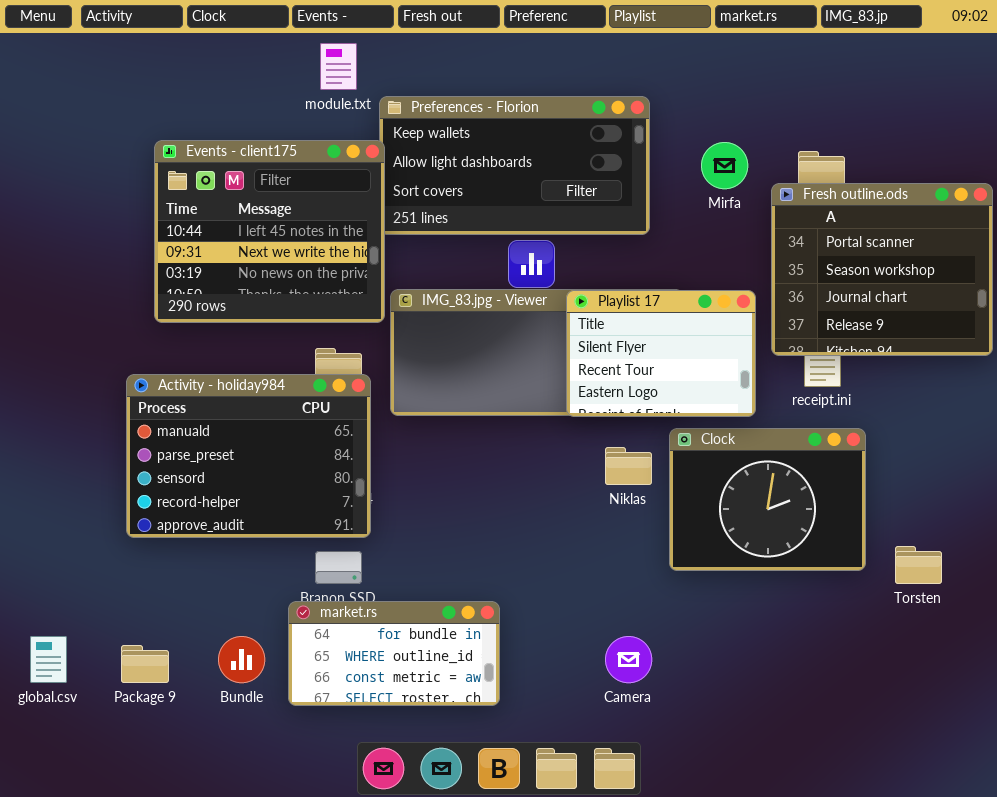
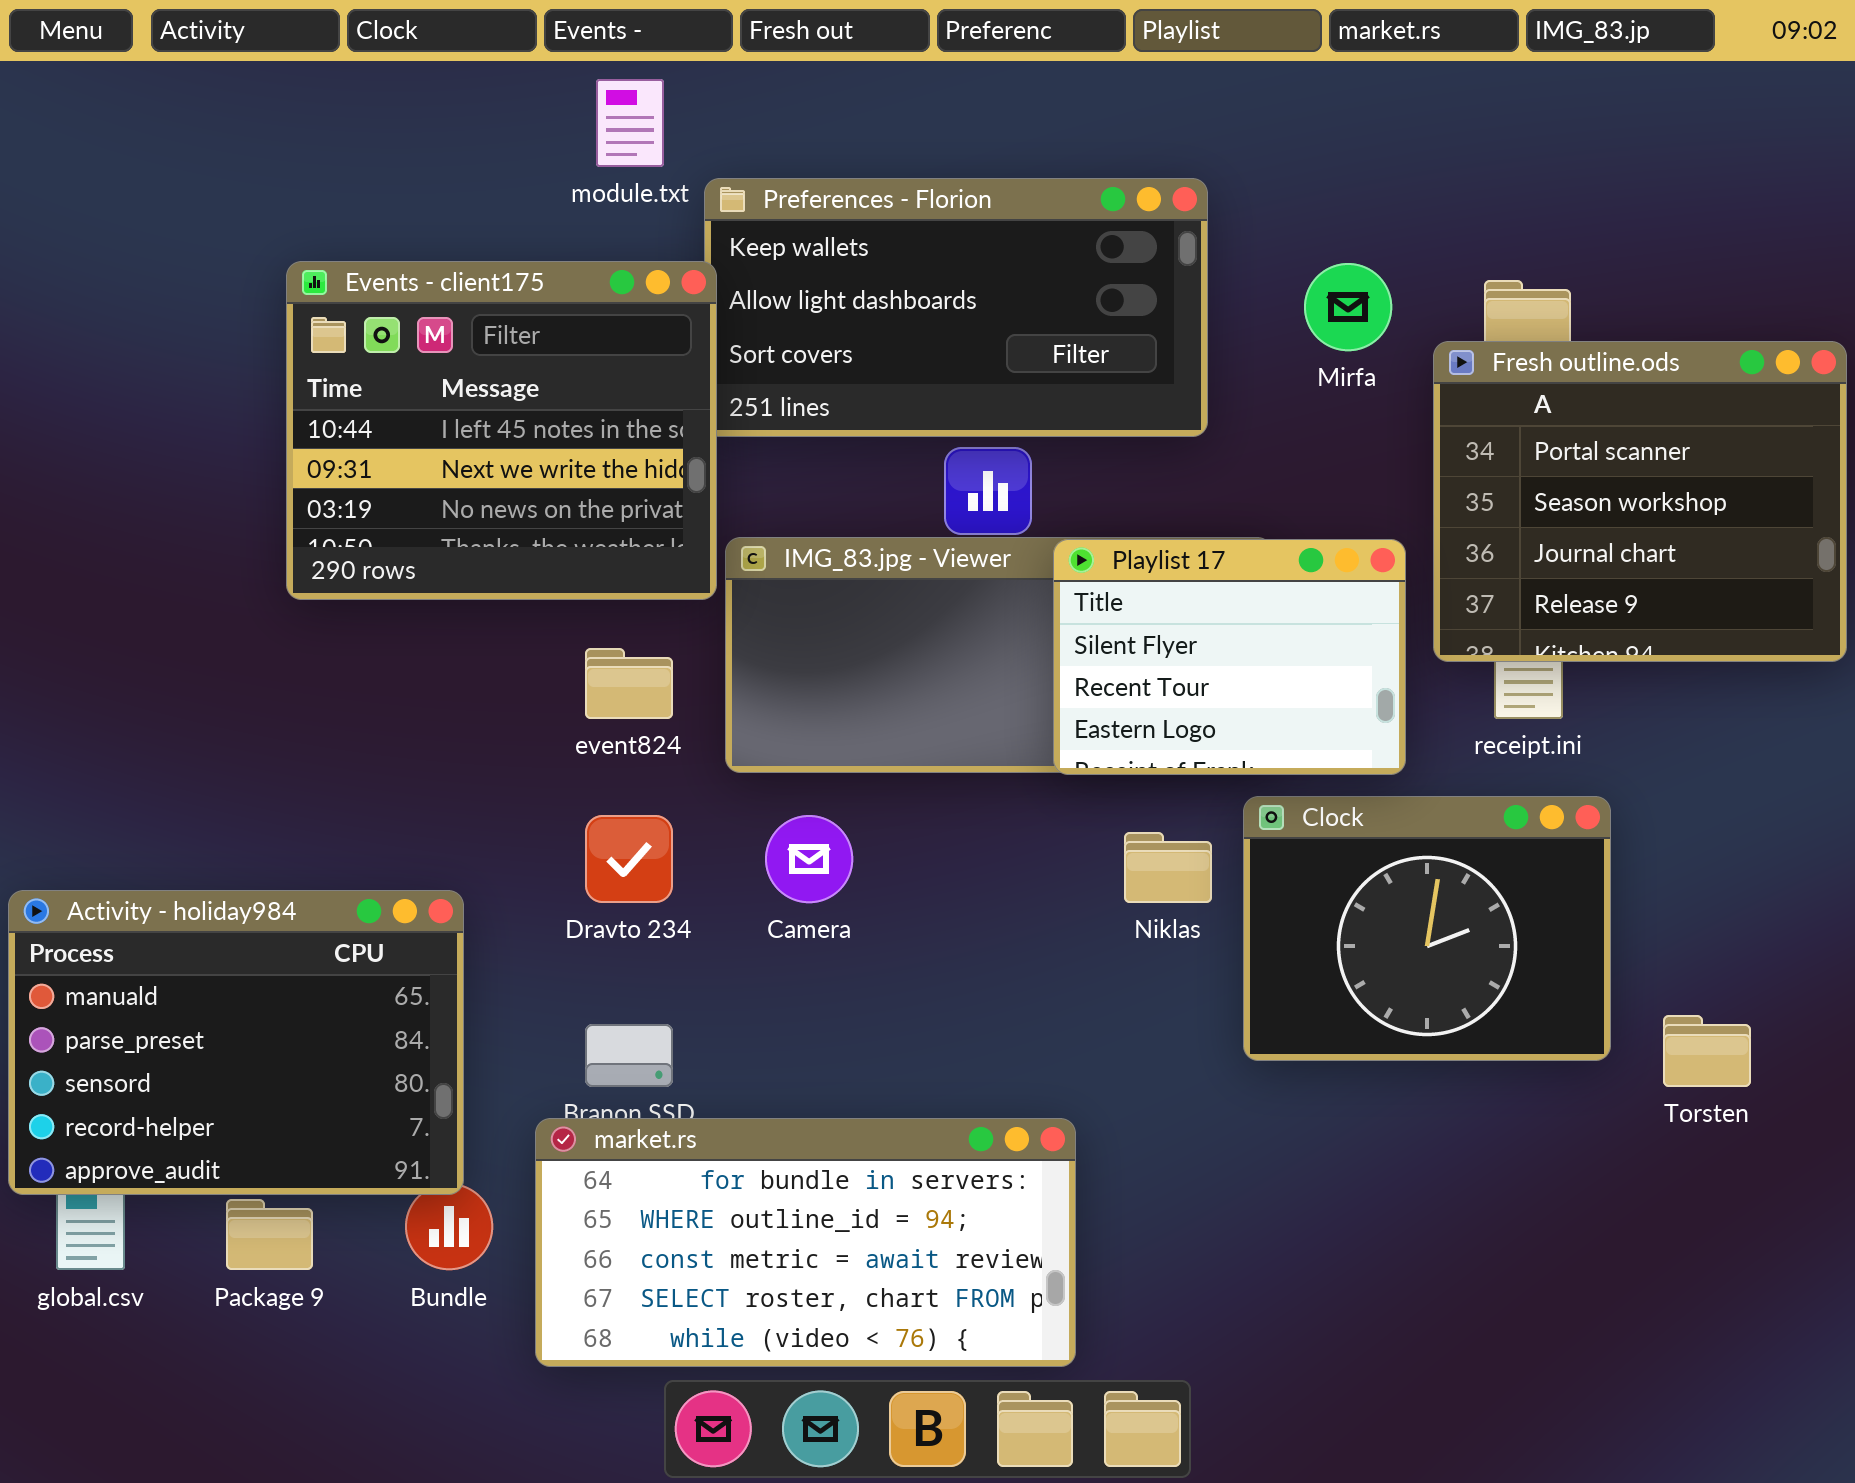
Activity - holiday984: [126,374,371,538] -> [8,890,464,1195], moved
market.rs: [288,601,500,706] -> [535,1118,1076,1367], resized
Camera: [605,636,652,683] -> [765,815,853,903], moved

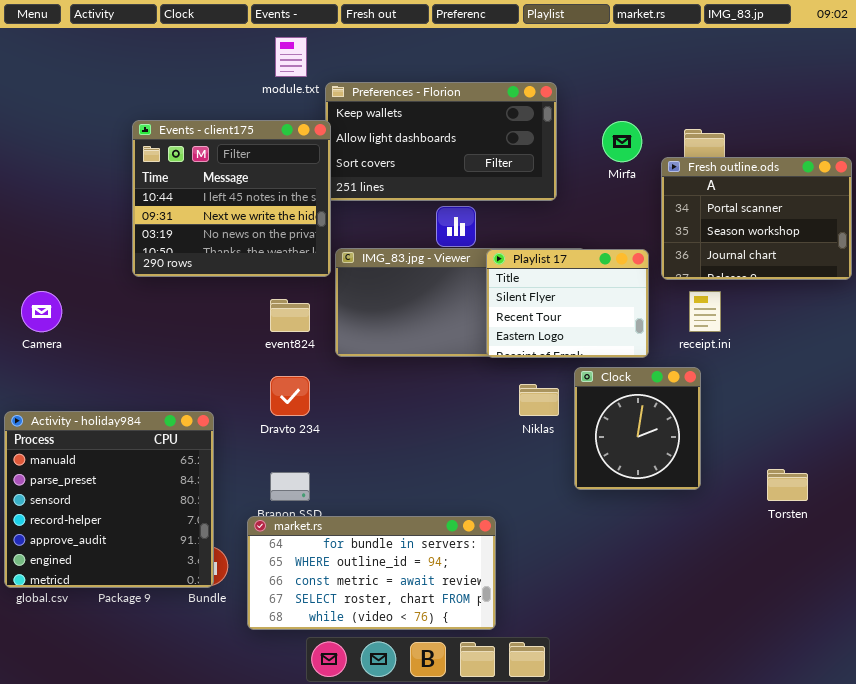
Fresh outline.ods: [1433,341,1847,662] -> [661,157,852,280], resized
Clock: [1243,796,1611,1061] -> [574,367,701,490], resized
Camera: [765,815,853,903] -> [21,291,62,332], moved
Activity - holiday984: [8,890,464,1195] -> [4,411,214,588], resized

